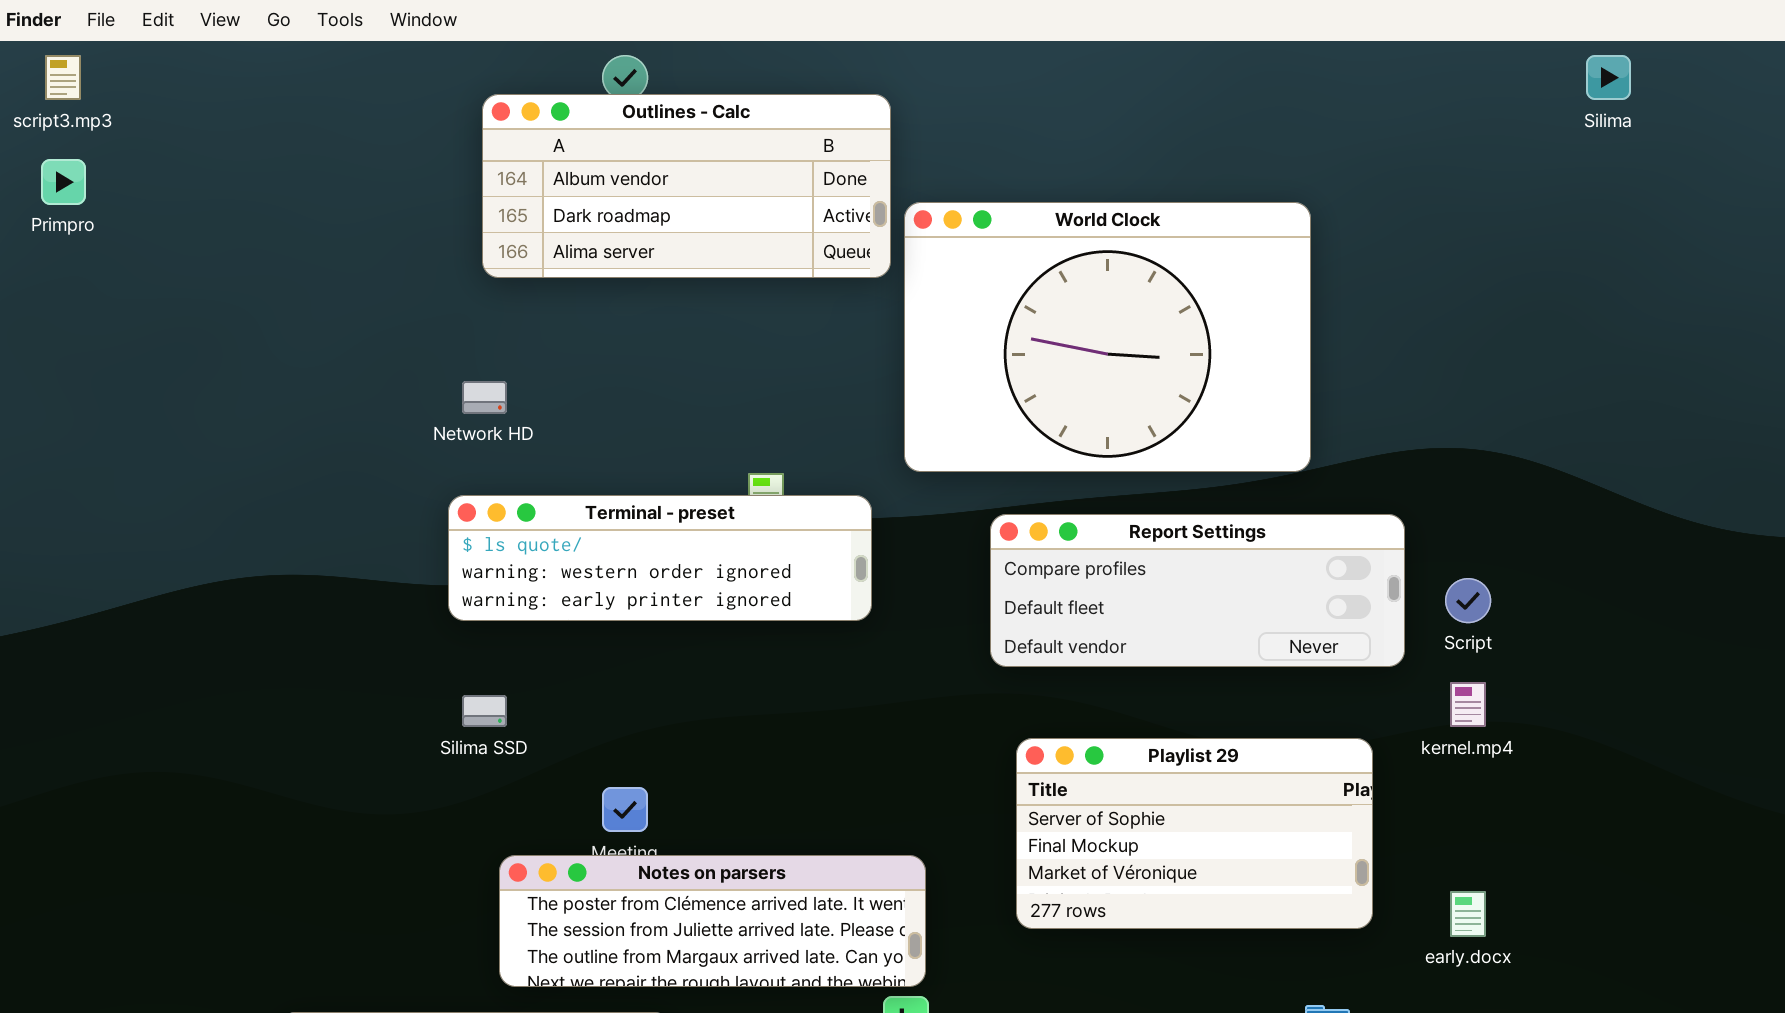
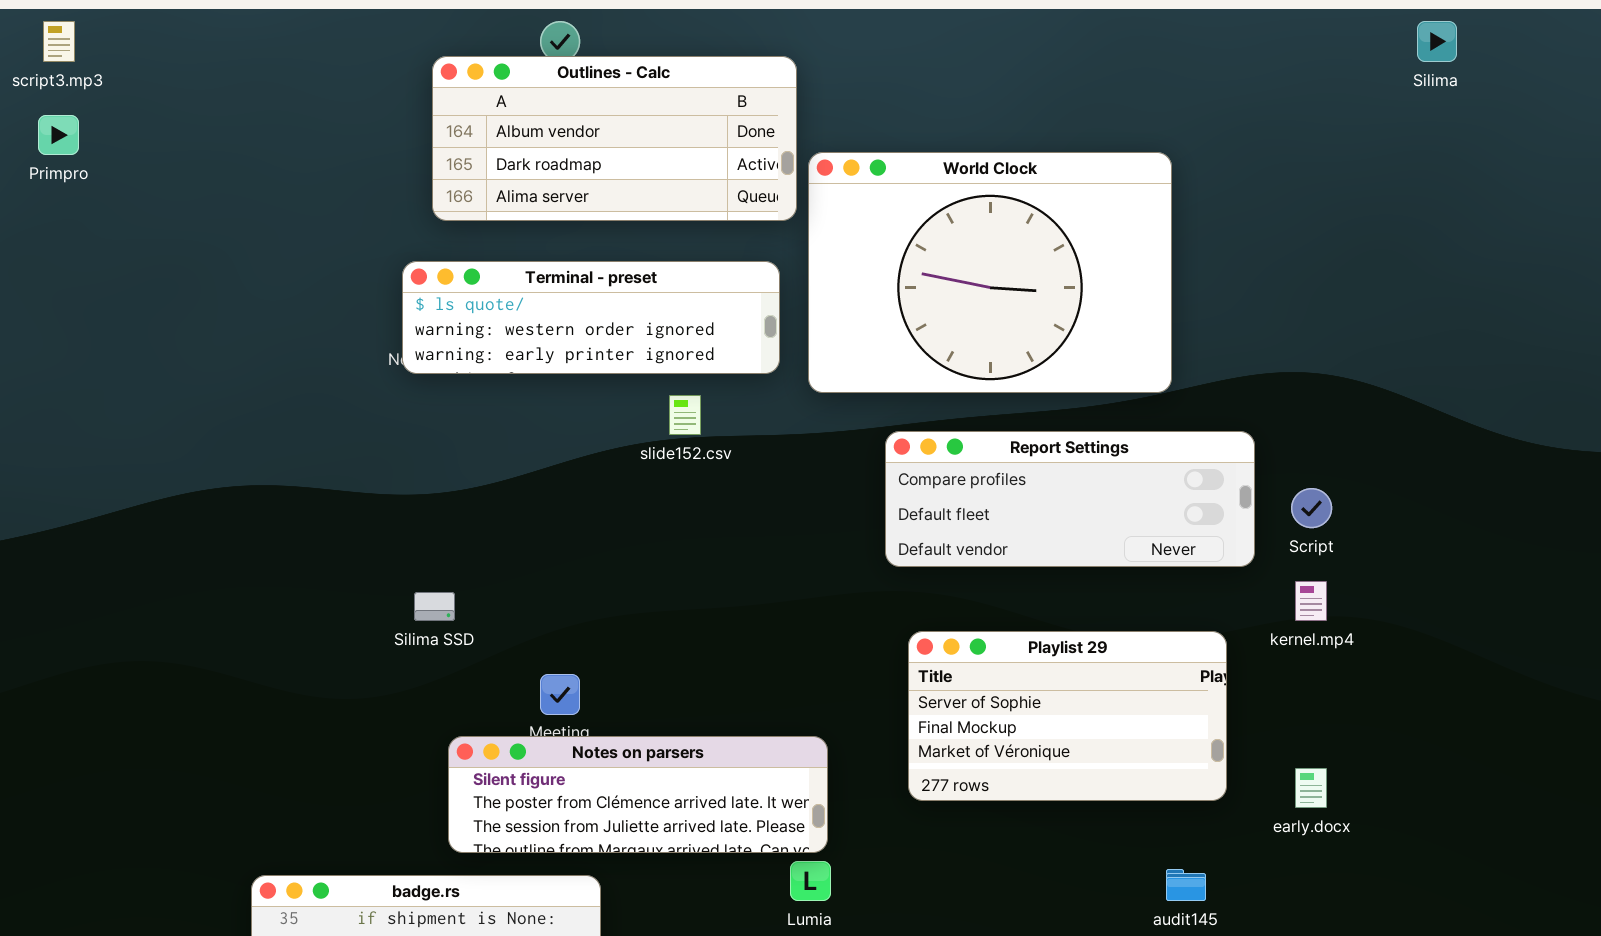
Terminal - preset: [448,495,872,621] -> [402,261,780,374], moved
Notes on parsers: [499,855,926,987] -> [448,736,828,853], scrolled up 1 row

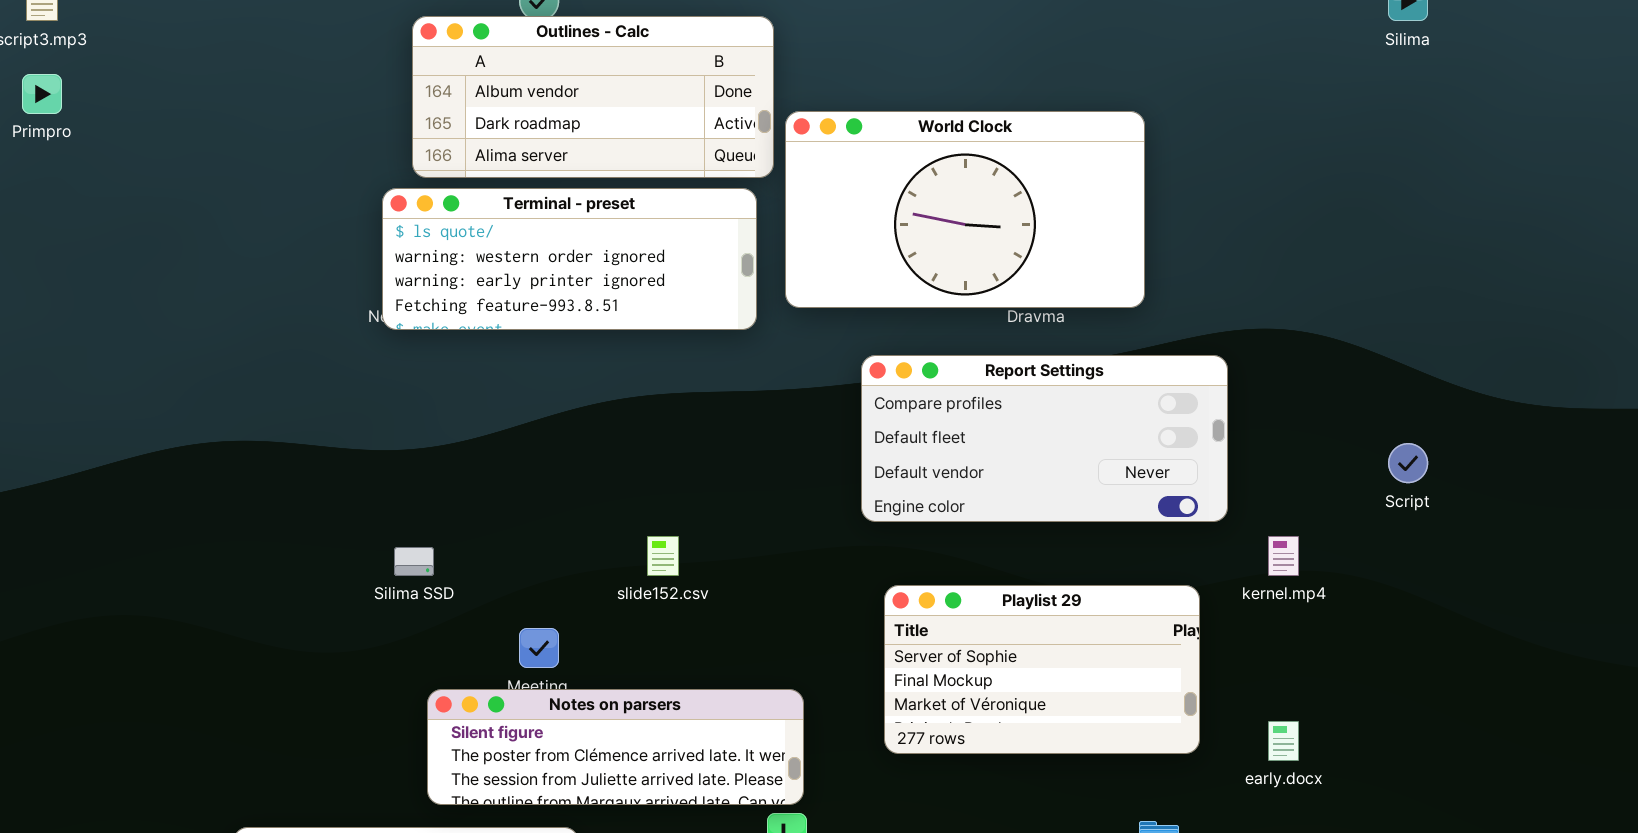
World Clock: [808,152,1172,393] -> [785,111,1145,308], resized
Terminal - preset: [402,261,780,374] -> [382,188,757,330], resized
slide152.csv: [669,395,701,435] -> [647,536,679,576], moved
Report Settings: [885,431,1255,567] -> [861,355,1228,522], resized
Script: [1291,488,1332,528] -> [1388,443,1428,483], moved

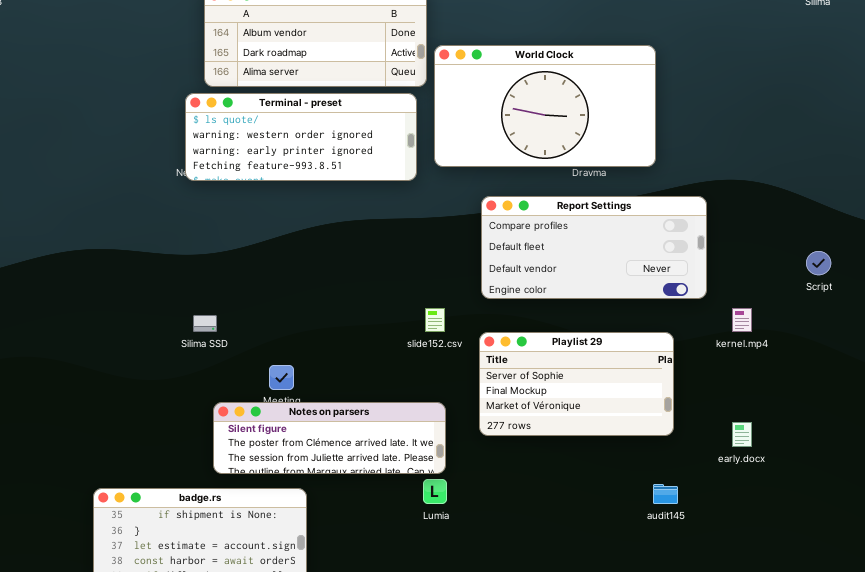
slide152.csv: [647,536,679,576] -> [425,308,445,332], moved
Playlist 29: [884,585,1200,754] -> [479,332,674,436], moved

